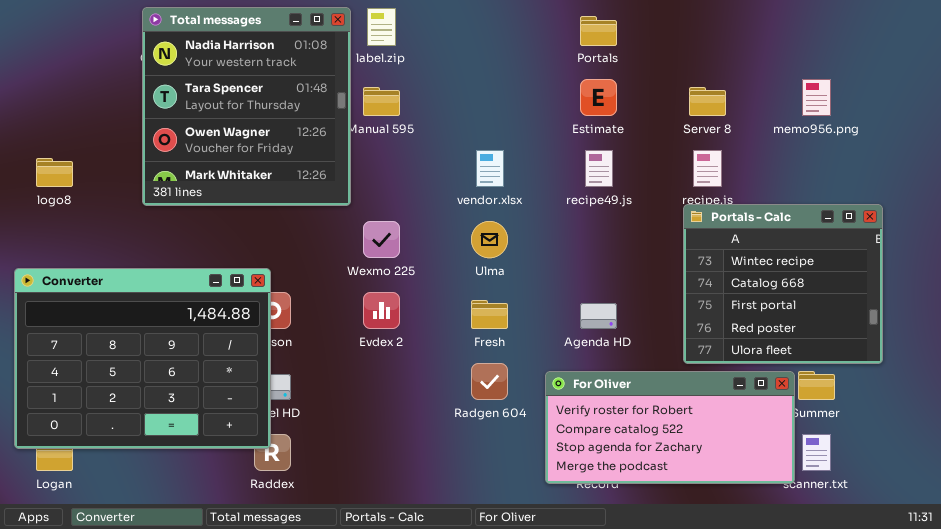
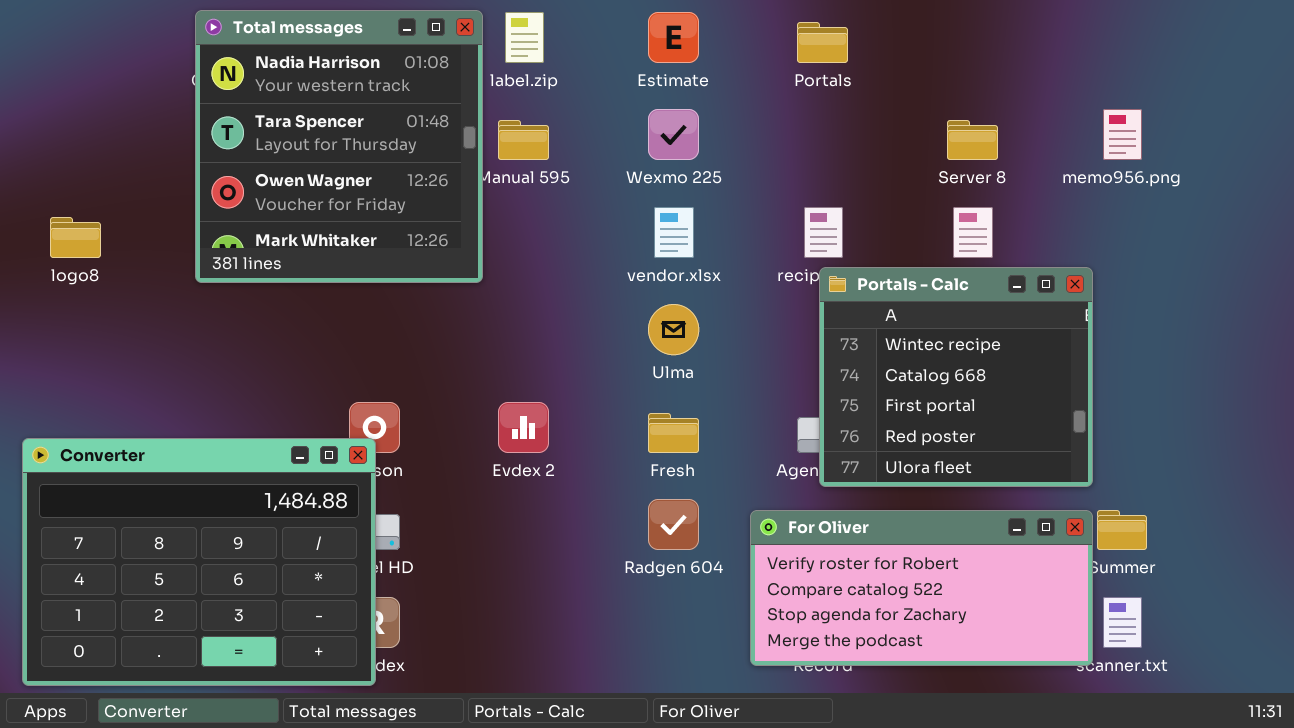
Estimate: [580,79,617,116] -> [648,12,699,63], moved
Portals - Calc: [683,204,883,364] -> [819,267,1093,487], moved
Wexmo 225: [363,221,400,258] -> [648,109,699,160], moved
Converter: [14,268,271,449] -> [22,438,376,686], moved

